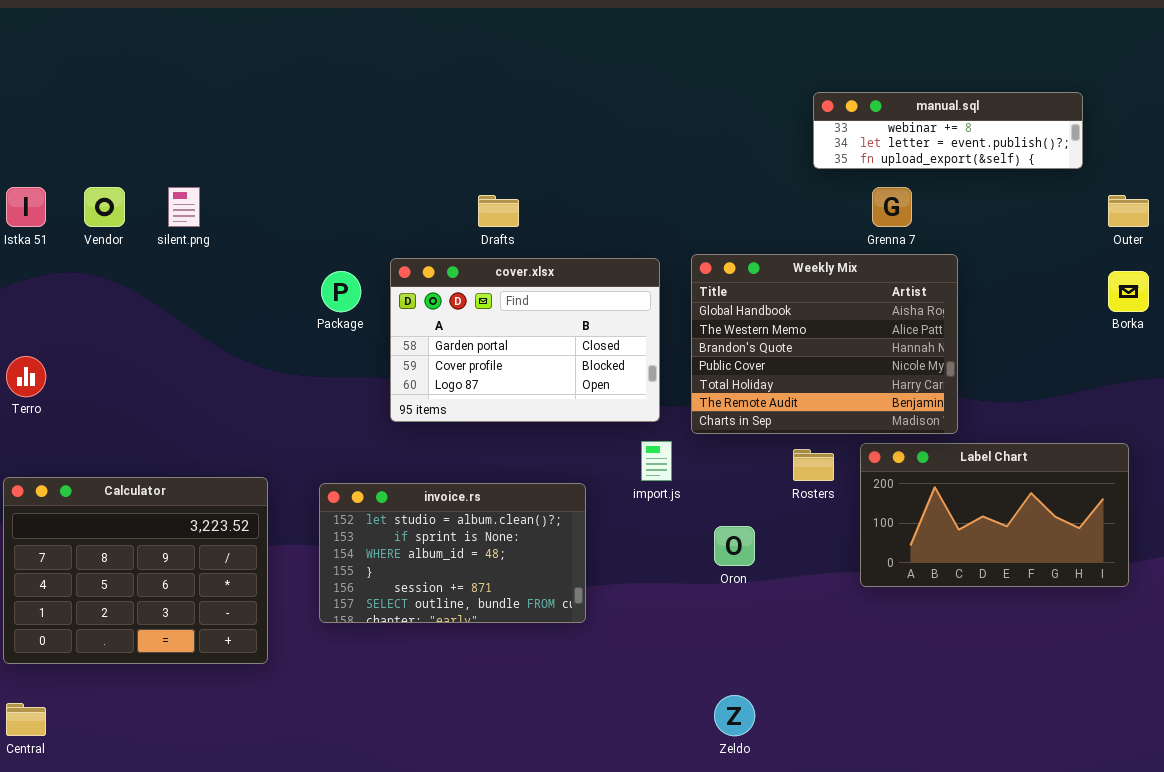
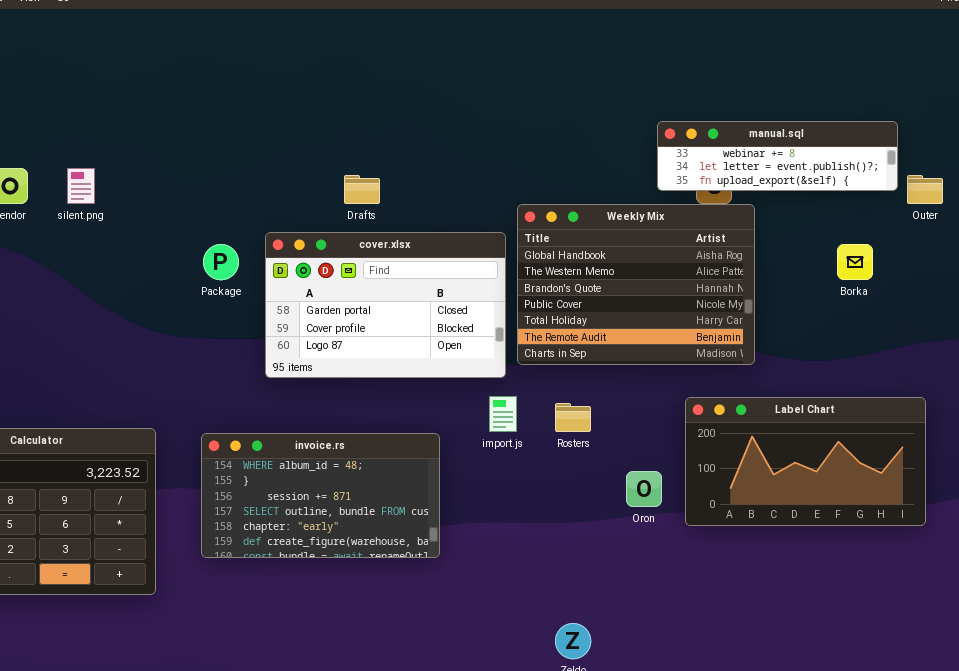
manual.sql: [813,92,1083,169] -> [657,121,898,191], moved
Weekly Mix: [691,254,958,434] -> [517,204,755,365], moved
Borka: [1108,271,1149,312] -> [837,244,873,280], moved
Rosters: [793,449,834,481] -> [555,403,591,432], moved
invoice.rs: [319,483,586,623] -> [201,433,440,558], scrolled down 2 rows
Oron: [714,526,755,566] -> [626,471,662,507], moved

